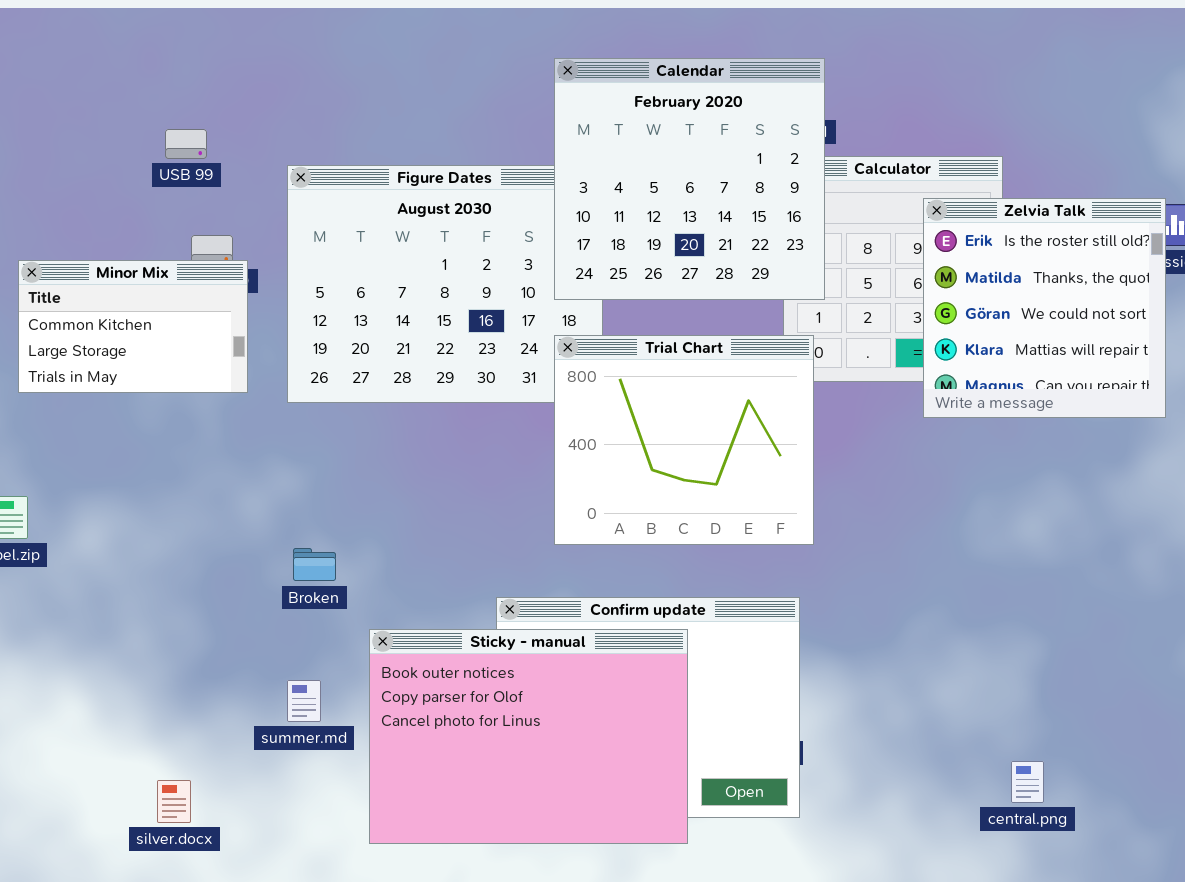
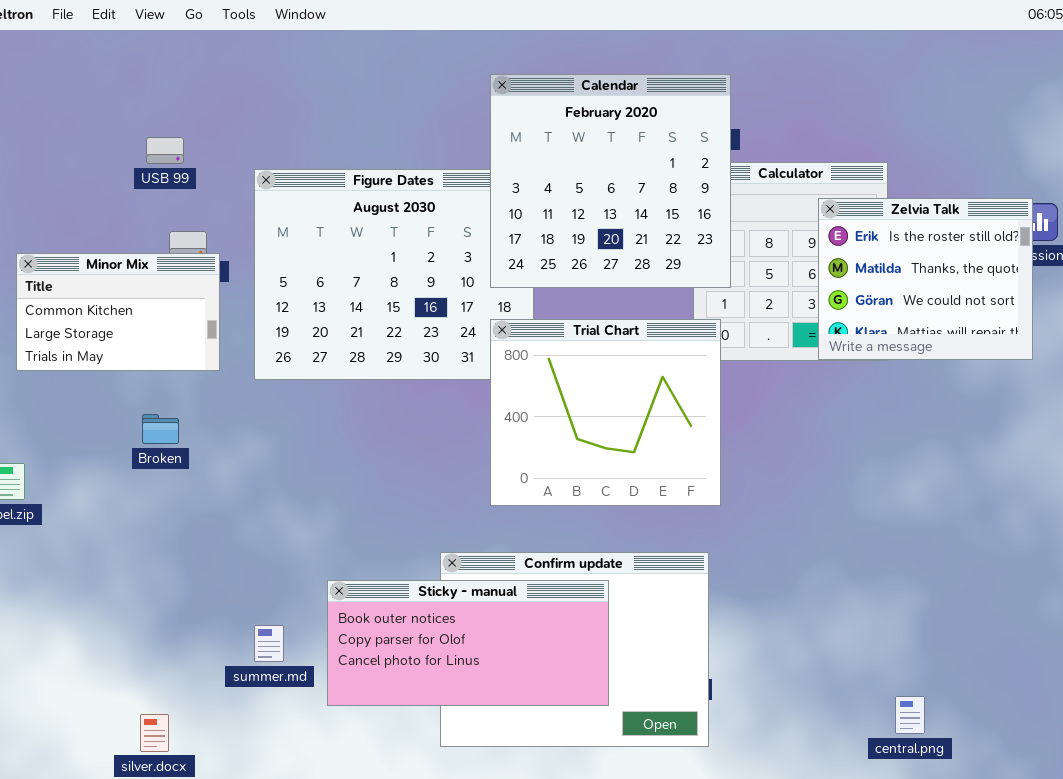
Zelvia Talk: [923,198,1166,418] -> [818,198,1033,360], resized
Broken: [293,548,336,581] -> [142,414,179,444], moved
Sticky - manual: [369,629,688,844] -> [327,580,609,706], resized

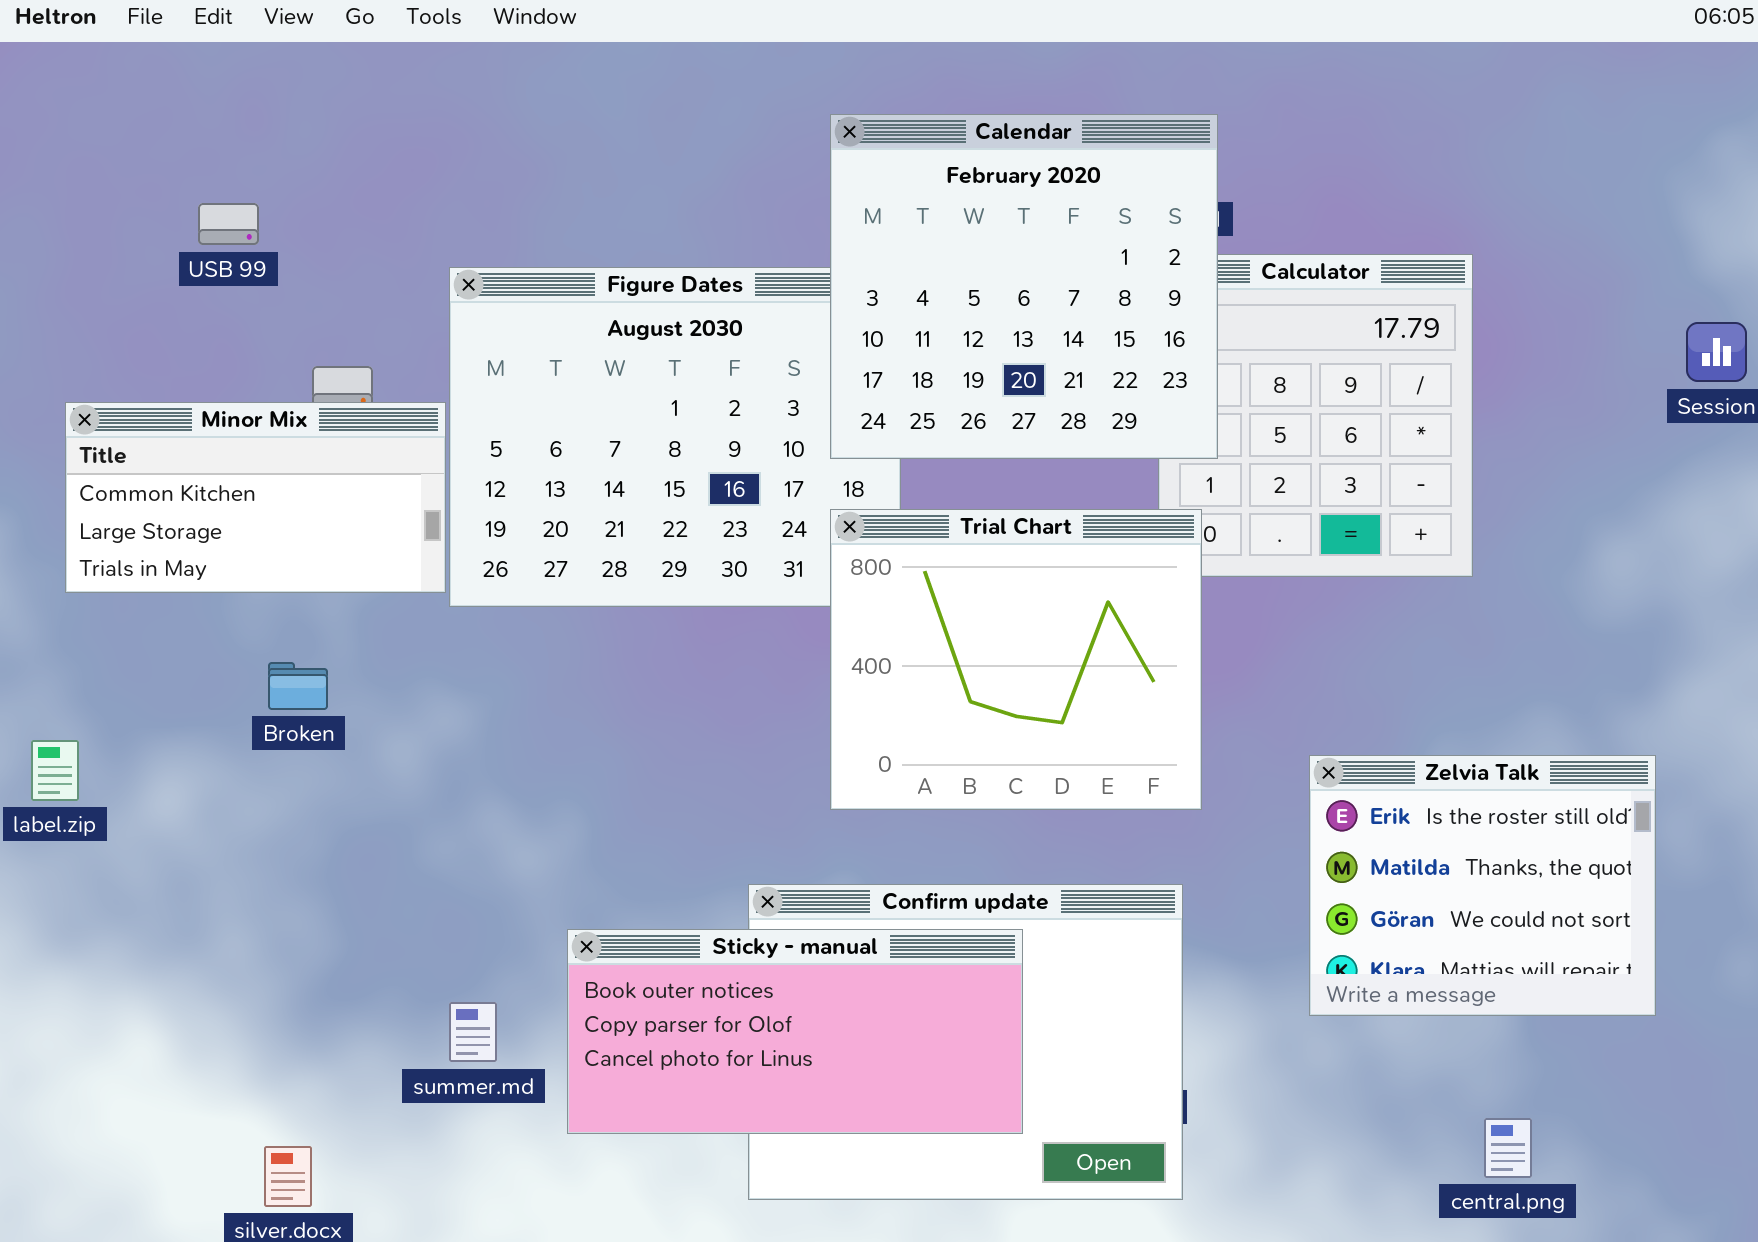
USB 99: [146,137,184,164] -> [198,203,259,245], moved
Zelvia Talk: [818,198,1033,360] -> [1309,755,1656,1016], moved
Minor Mix: [16,253,220,371] -> [65,402,446,593], resized

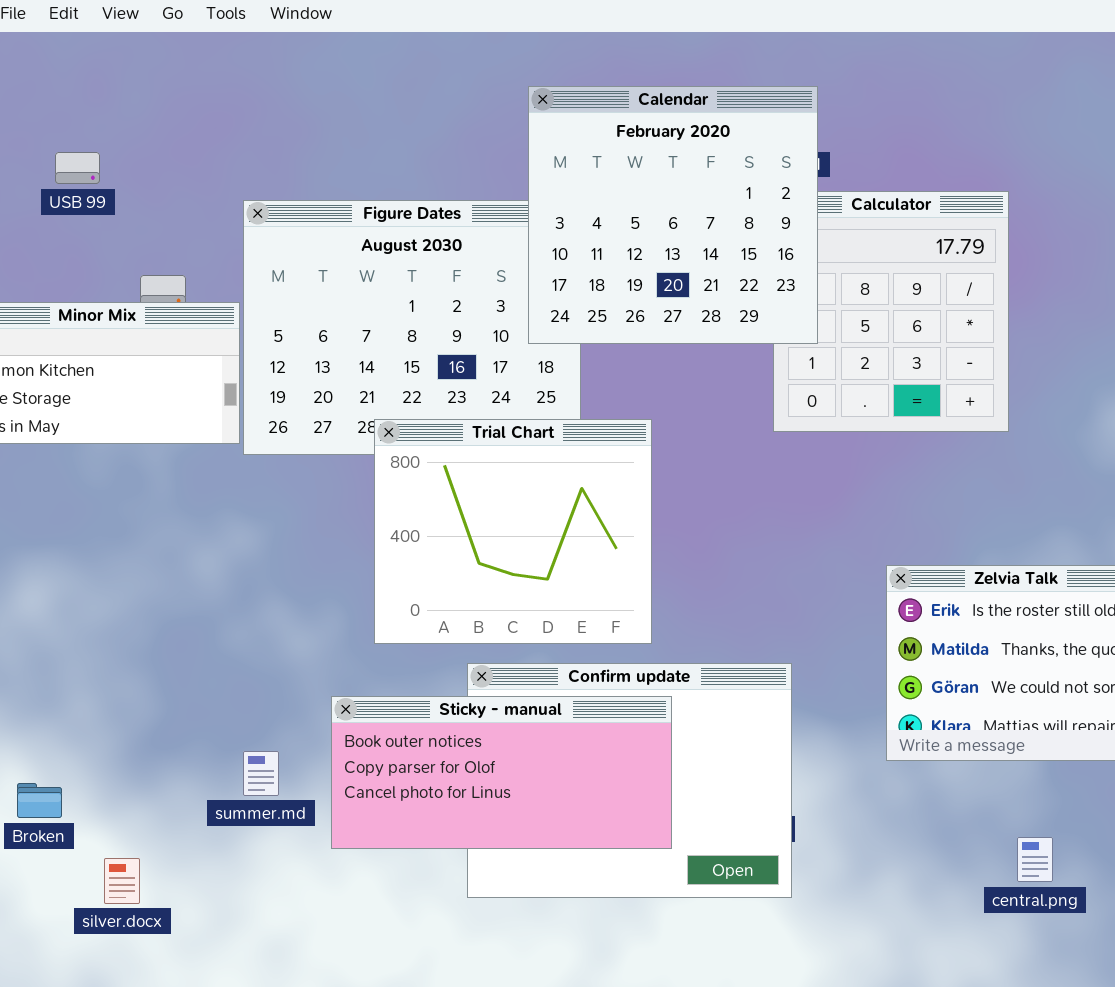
Trial Chart: [830,509,1202,810] -> [374,419,652,644], moved
Broken: [268,662,328,710] -> [17,783,62,818], moved

